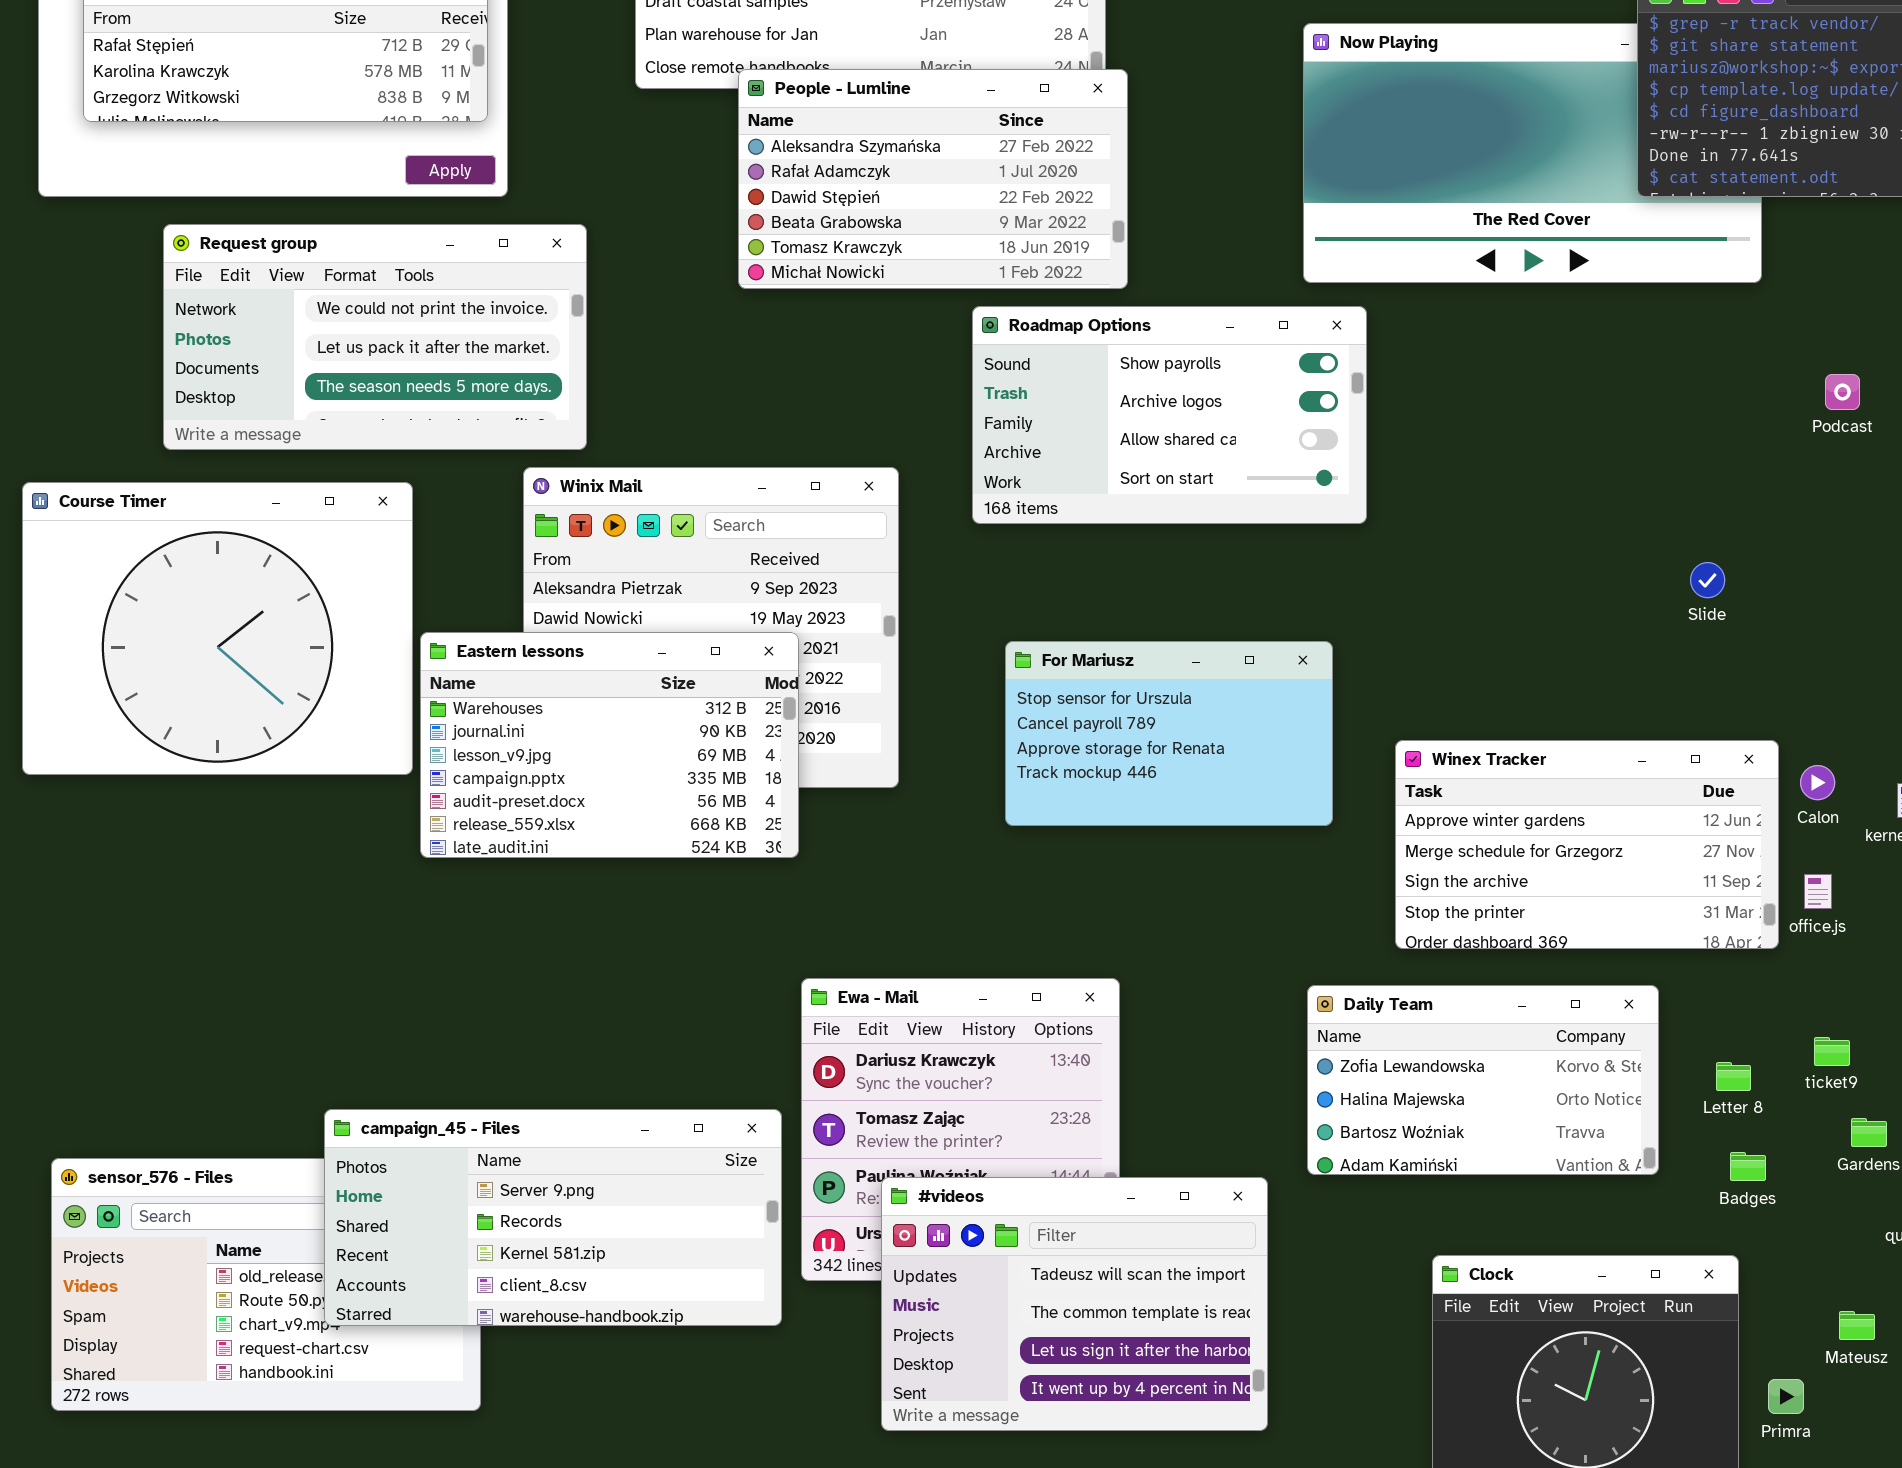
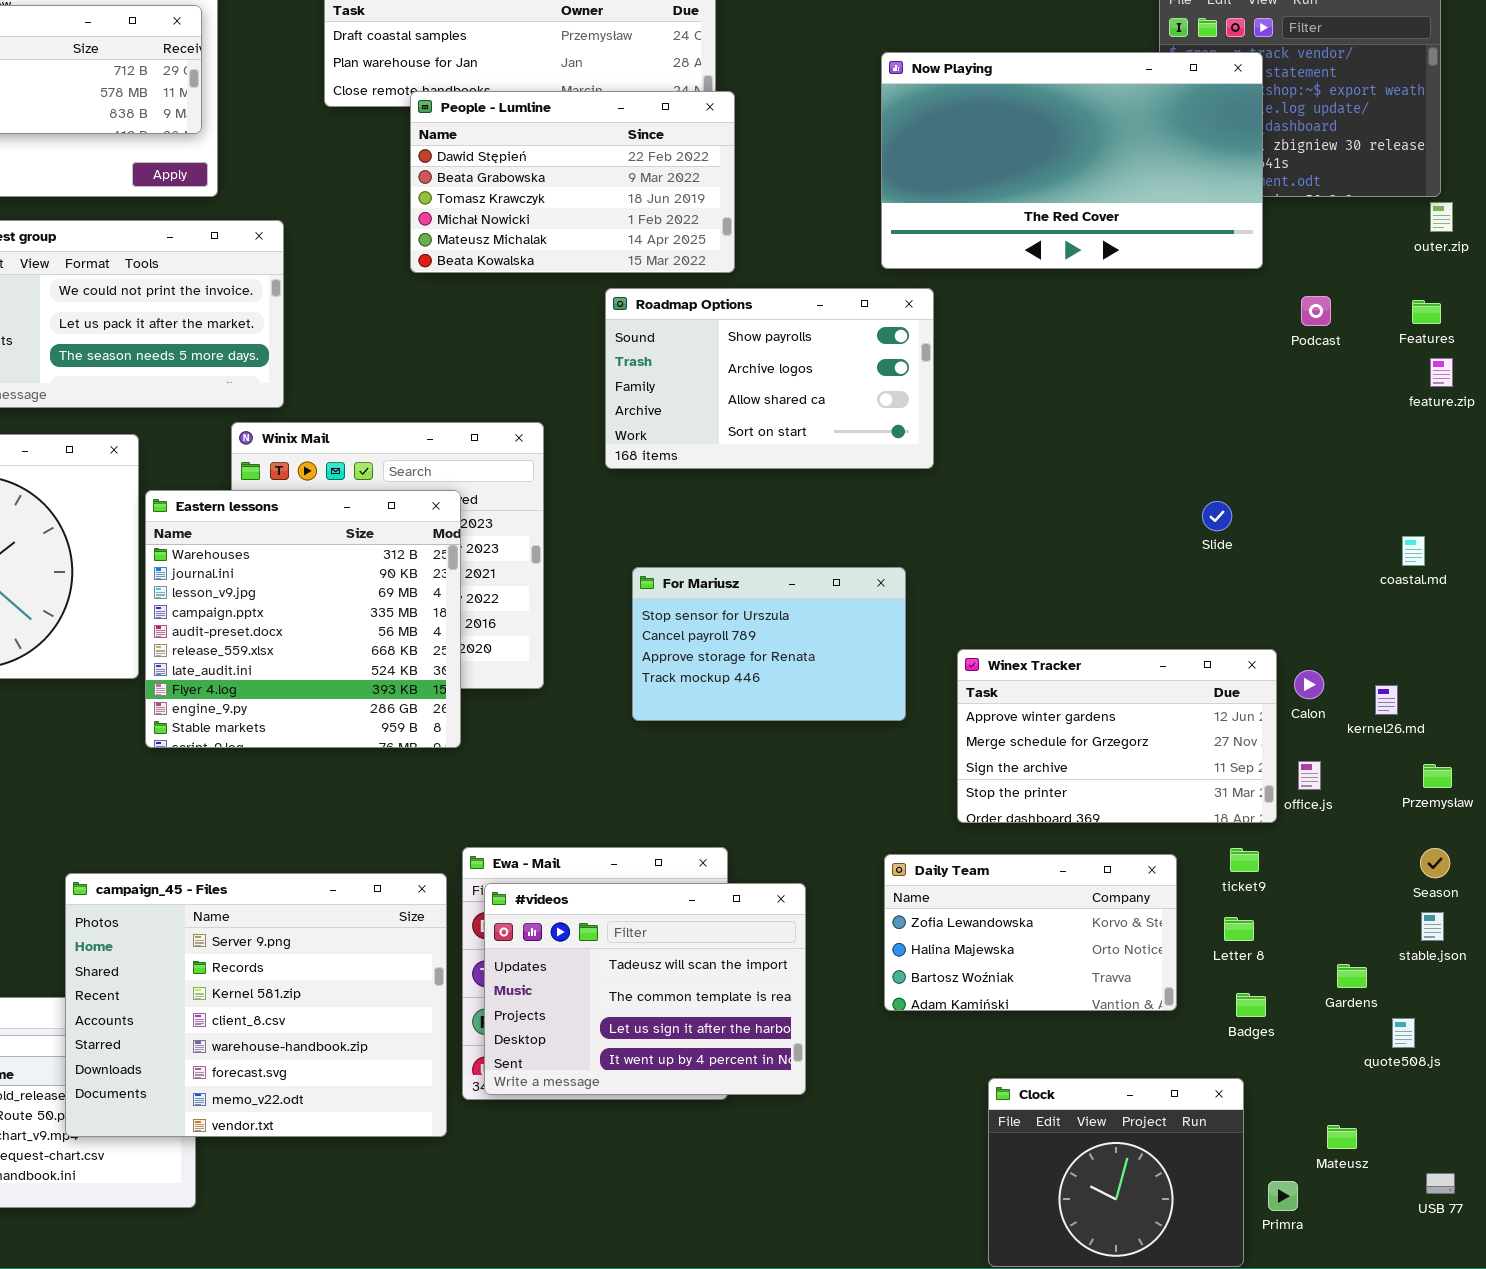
Now Playing: [1303,23,1762,283] -> [881,52,1263,269], raised
People - Lumline: [738,69,1128,289] -> [410,91,735,273], scrolled down 2 rows
Podcast: [1825,374,1860,410] -> [1301,296,1331,326], moved
Eastern lessons: [420,632,799,858] -> [145,490,461,748], resized
ticket9: [1814,1037,1850,1066] -> [1230,848,1259,872], moved
campaign_45 - Files: [324,1109,782,1326] -> [65,873,447,1137], resized
#videos: [881,1177,1268,1431] -> [484,883,806,1095], moved

